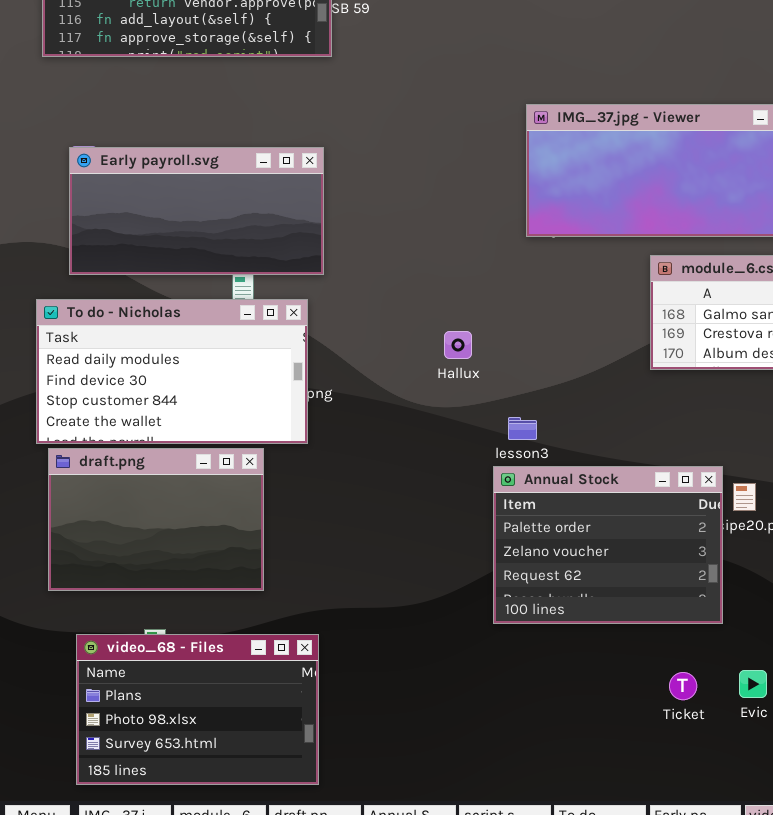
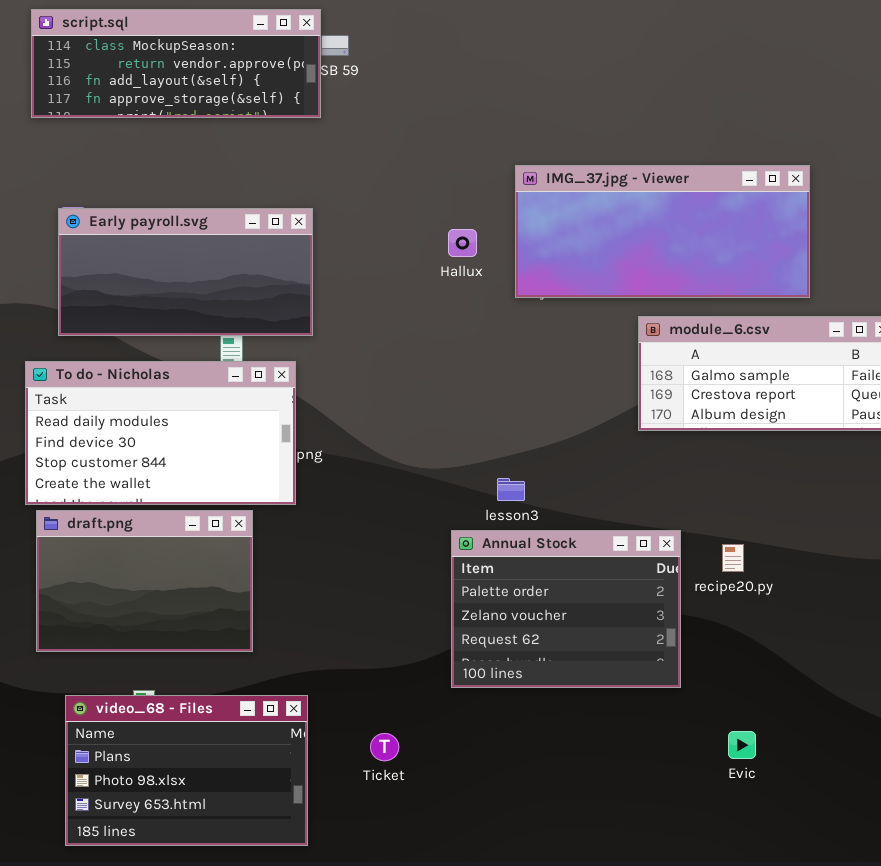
Hallux: [444,331,472,359] -> [448,229,477,257], moved
Annual Stock: [493,466,723,624] -> [451,530,681,688], moved
Ticket: [669,672,697,700] -> [370,733,399,761], moved

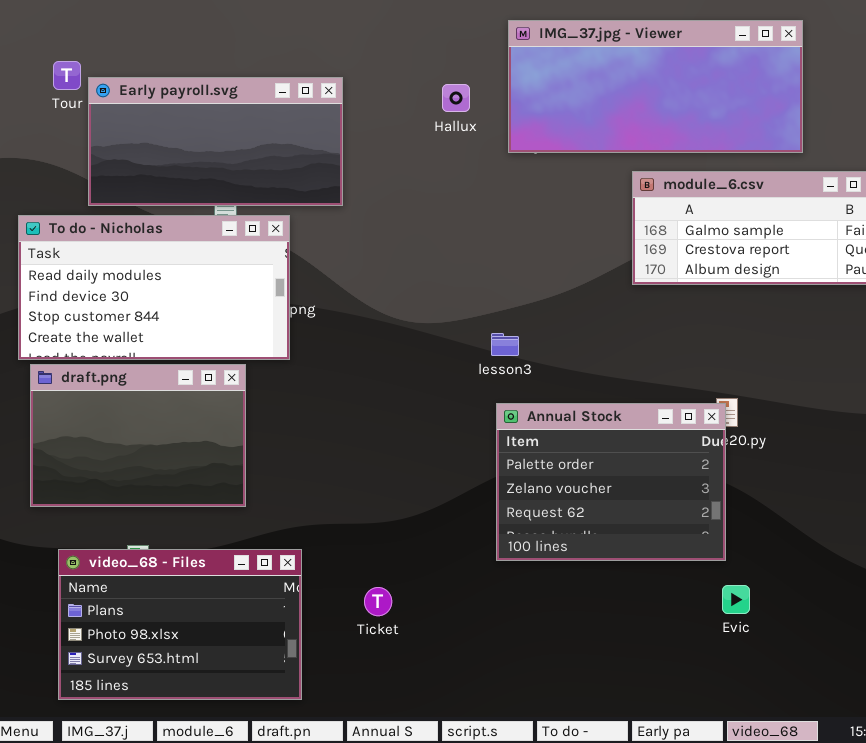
Early payroll.svg: [58,208,313,336] -> [88,77,343,206], moved
Annual Stock: [451,530,681,688] -> [496,403,726,561], moved

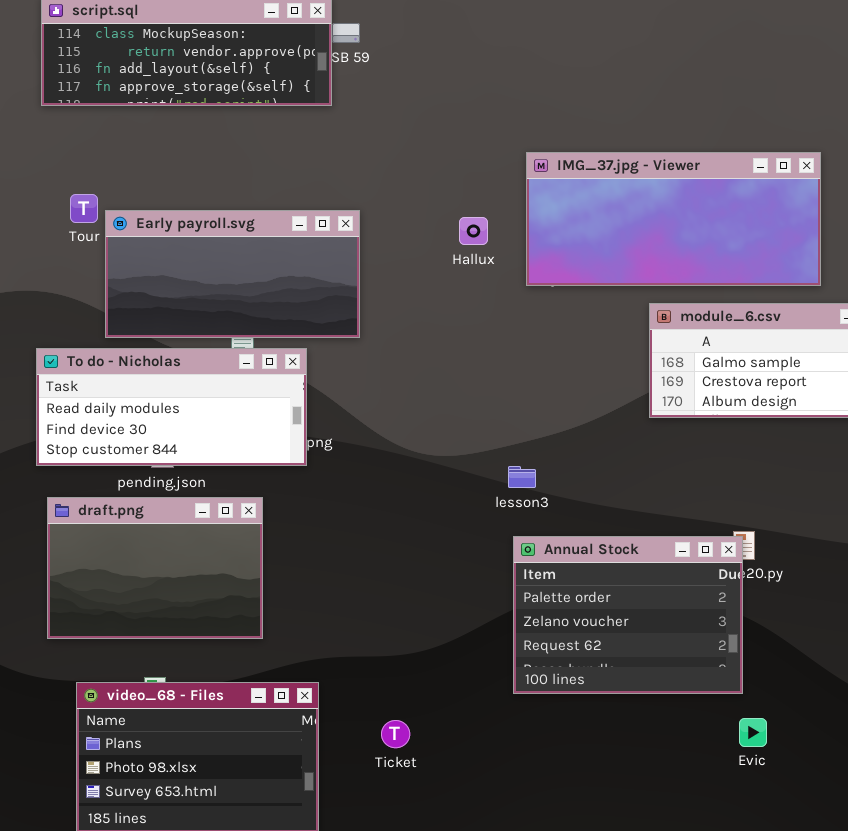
To do - Nicholas: [18,215,290,360] -> [36,348,307,466], resized

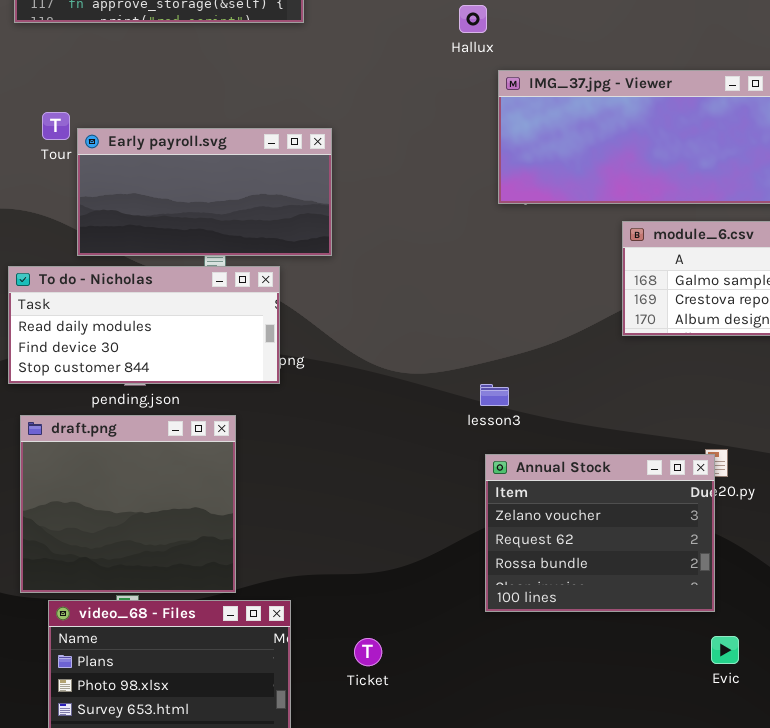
Hallux: [459,217,488,245] -> [459,5,487,33], moved
draft.png: [47,497,263,639] -> [20,415,236,593], resized
Annual Stock: [513,536,743,694] -> [485,454,715,612], scrolled down 1 row

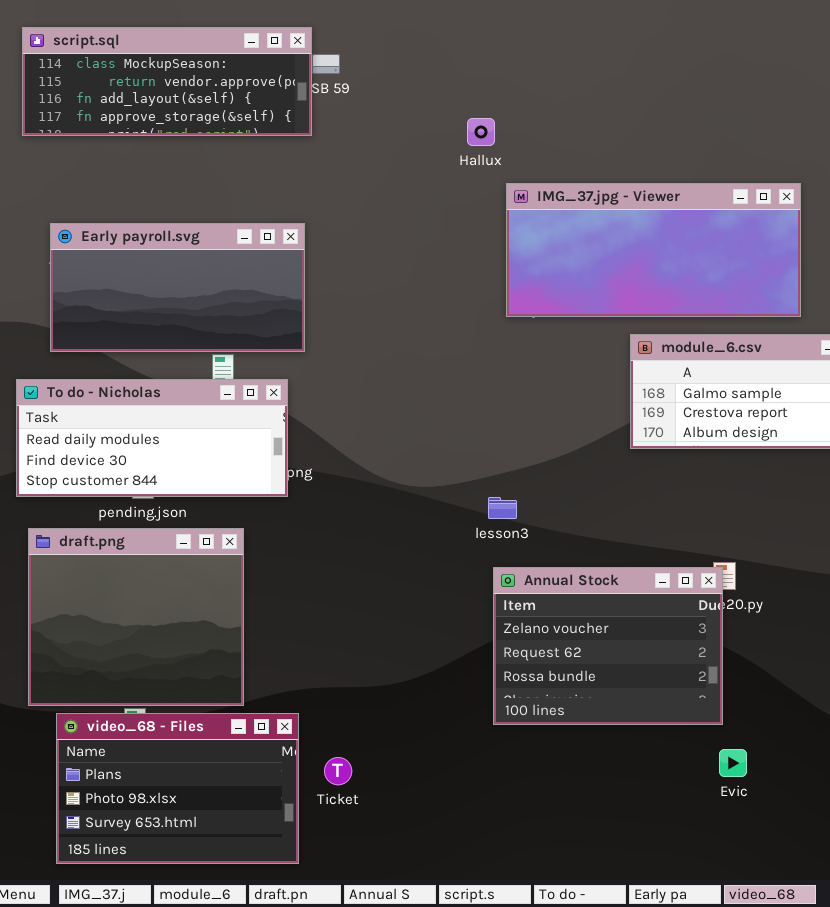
Early payroll.svg: [77,128,332,256] -> [50,223,305,352], moved
Ticket: [354,638,382,666] -> [324,757,352,785], moved

